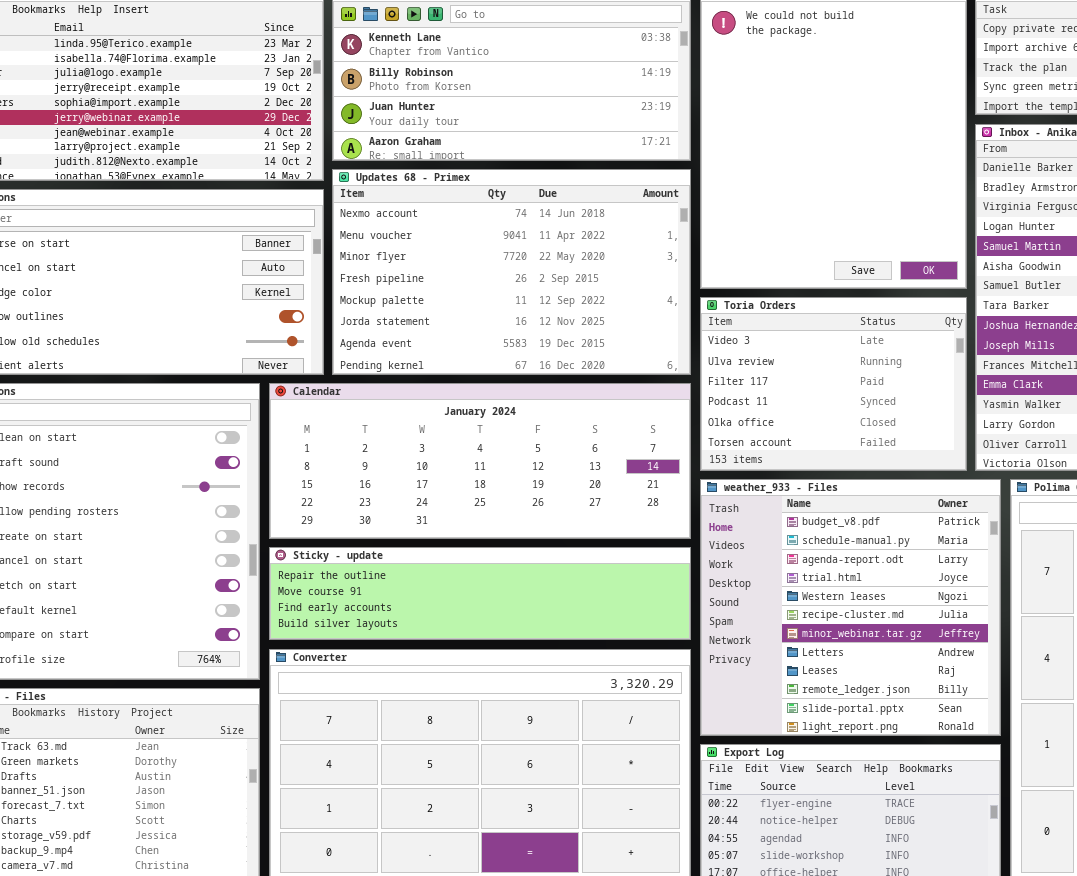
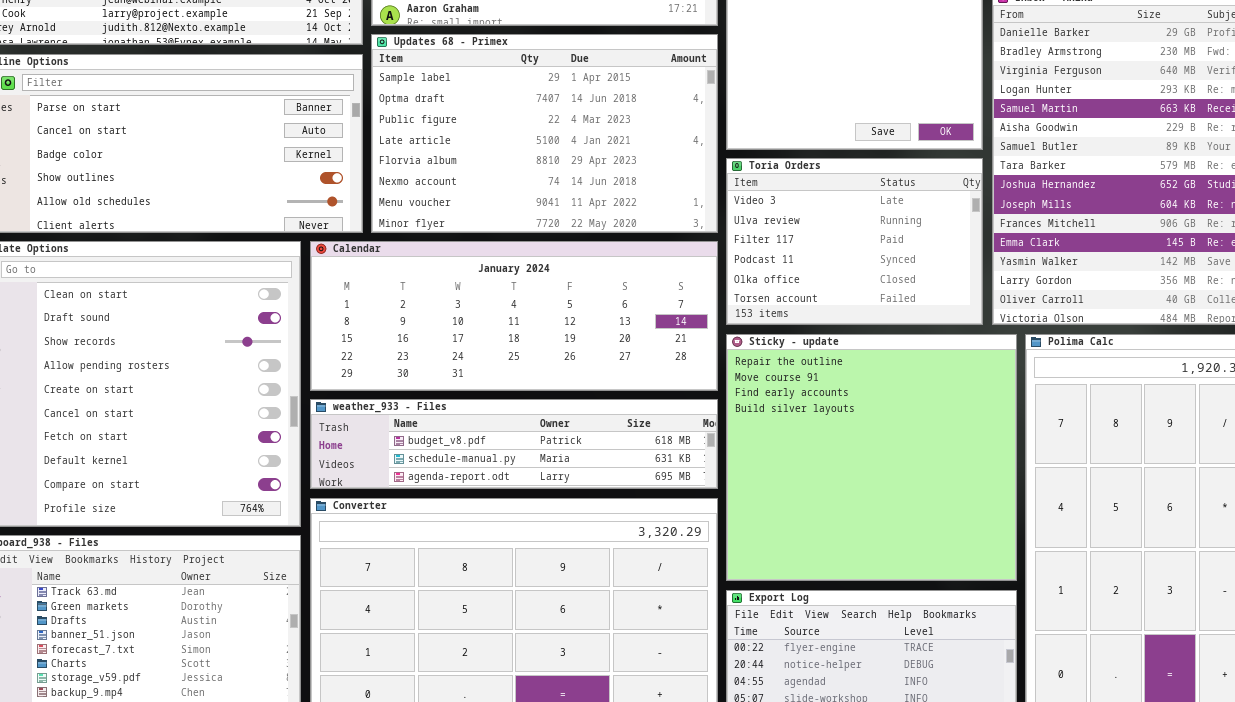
Updates 68 - Primex: [332,169,691,375] -> [371,34,718,233], scrolled up 5 rows
weather_933 - Files: [700,479,1001,736] -> [310,399,718,489], moved, resized
Sticky - update: [269,547,691,640] -> [726,334,1017,581], moved, resized

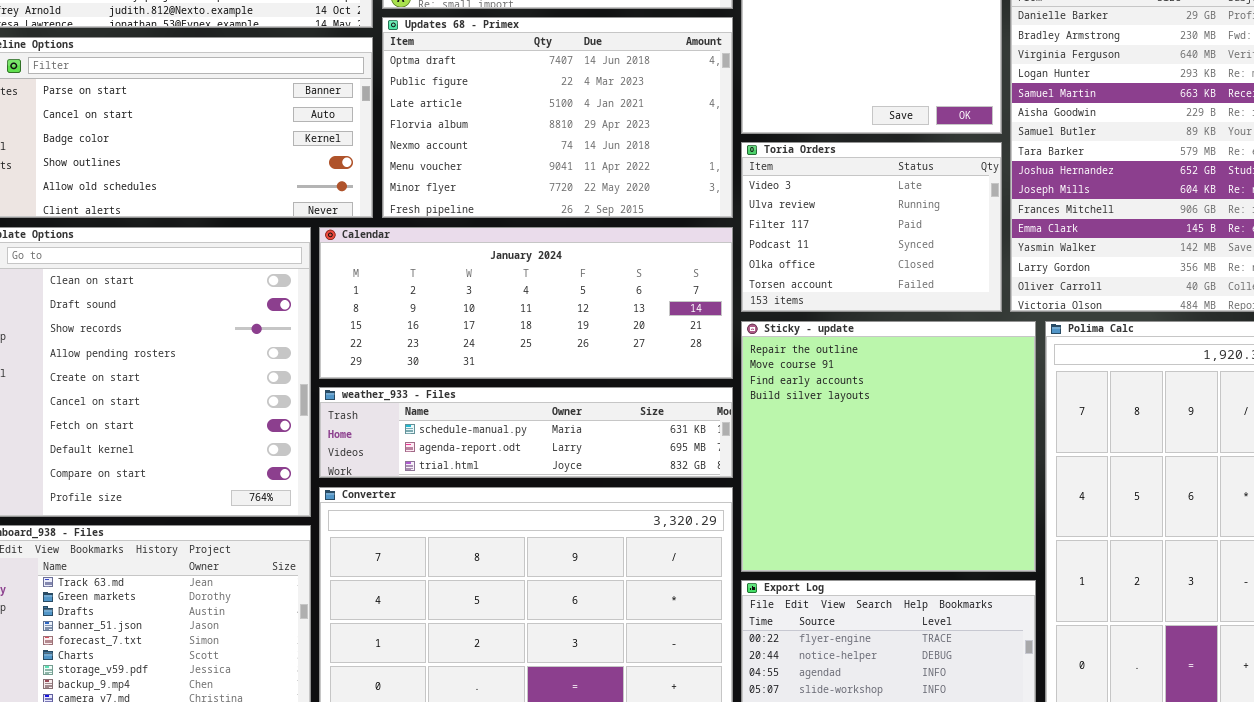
Updates 68 - Primex: [371,34,718,233] -> [382,17,733,218], scrolled down 1 row
weather_933 - Files: [310,399,718,489] -> [319,387,733,478], scrolled down 1 row

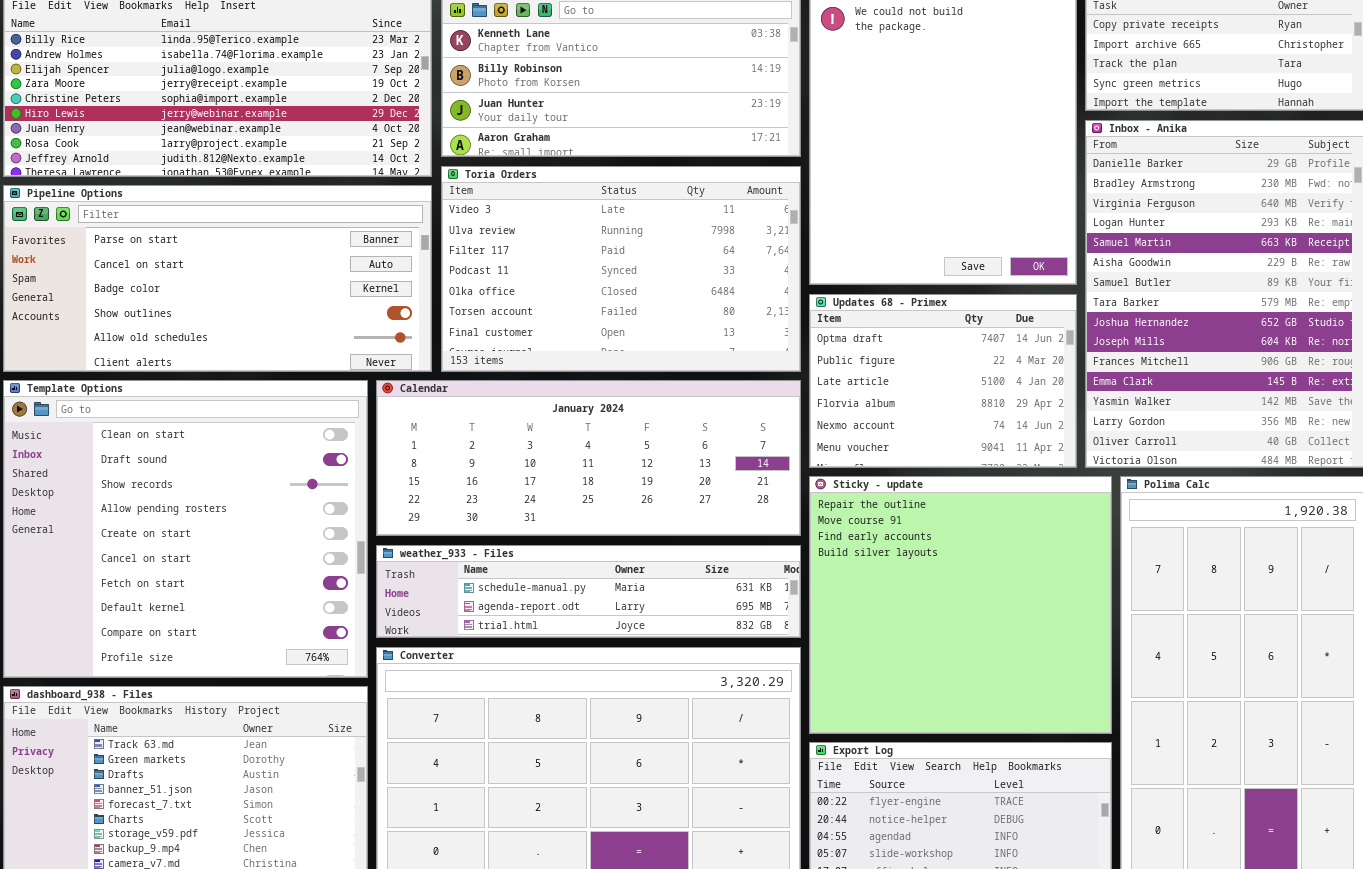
Updates 68 - Primex: [382,17,733,218] -> [809,294,1077,468], moved, resized
Toria Orders: [741,142,1002,312] -> [441,166,801,372], moved, resized

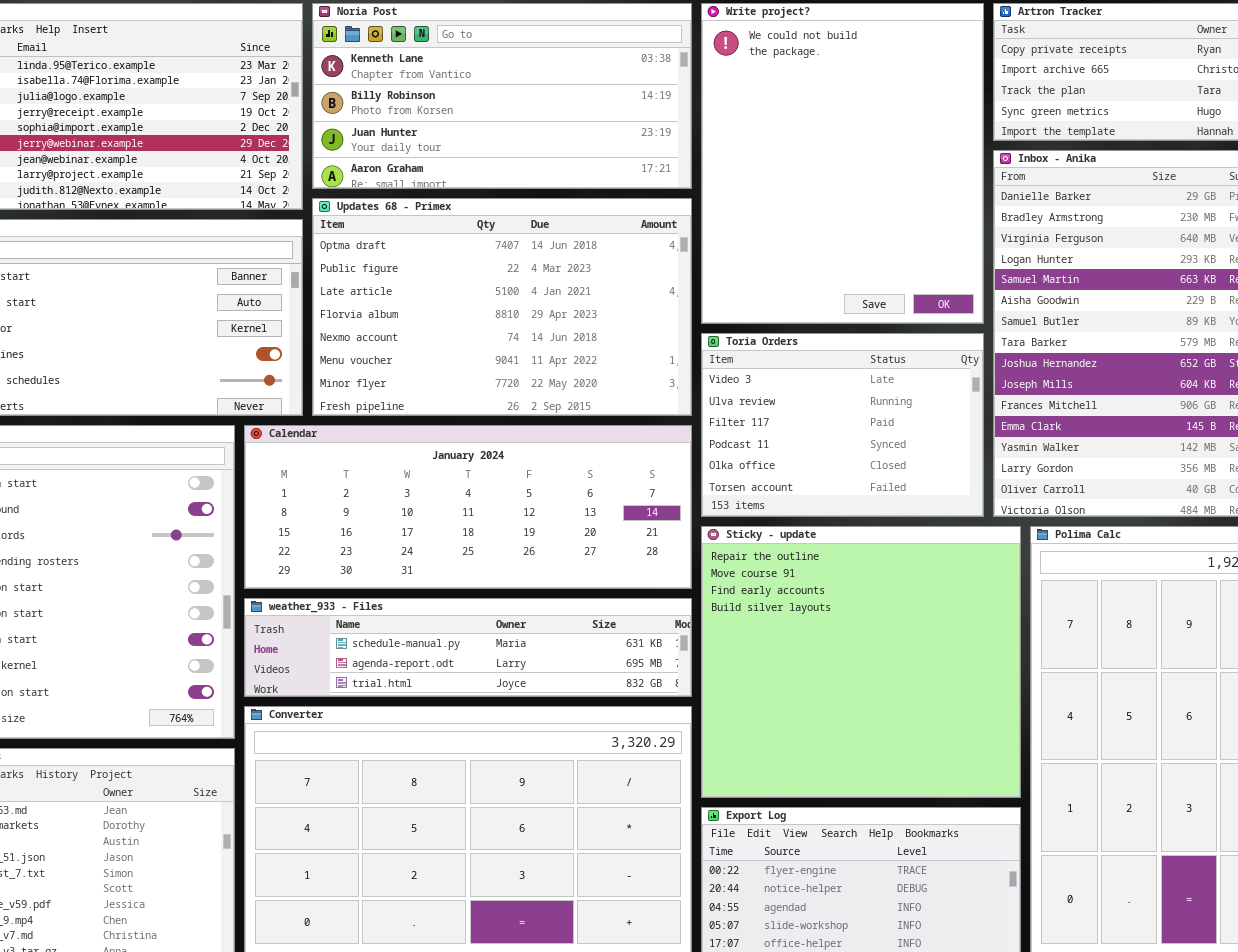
Toria Orders: [441,166,801,372] -> [701,333,984,517], moved, resized
Updates 68 - Primex: [809,294,1077,468] -> [312,198,692,416], moved, resized

